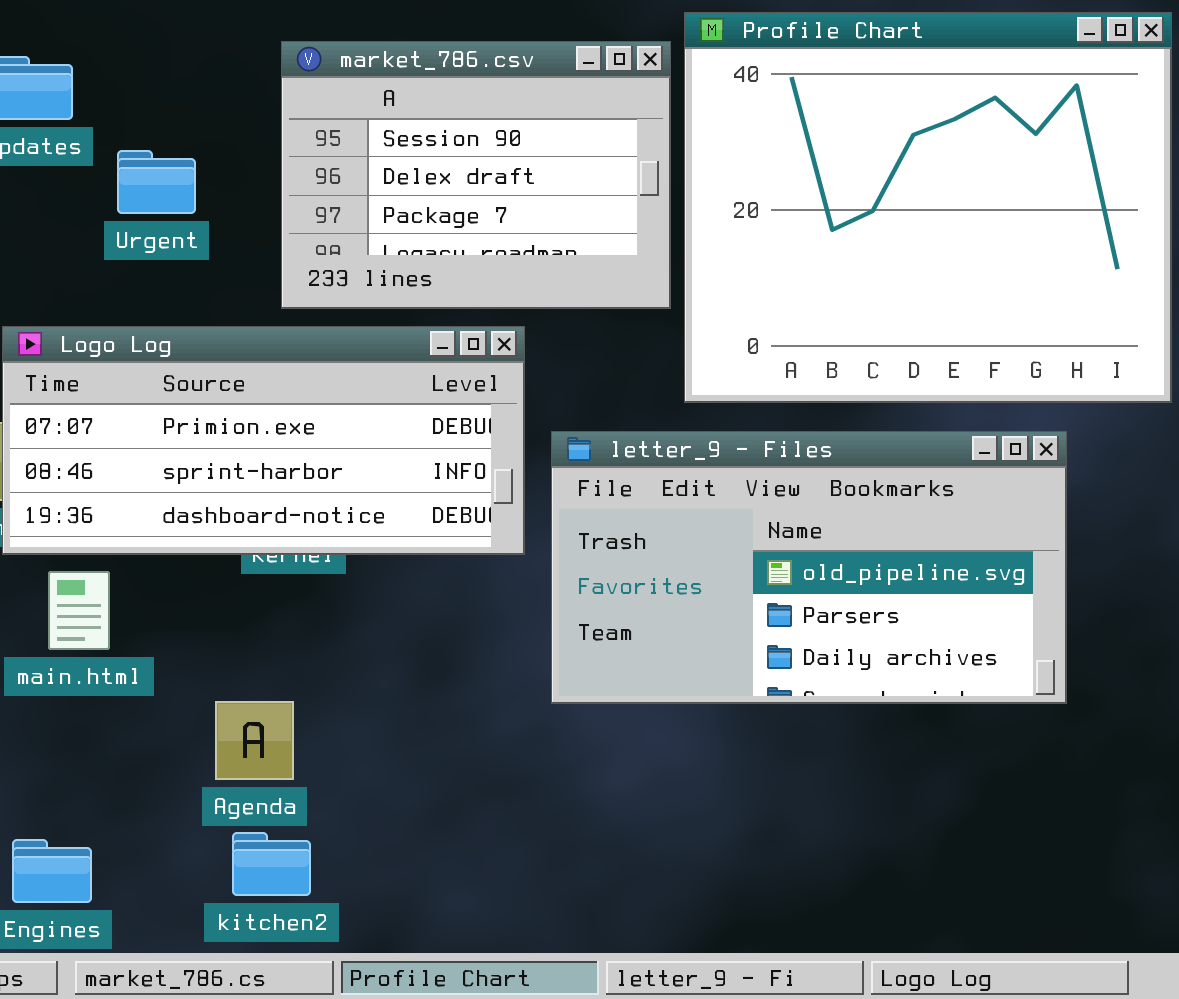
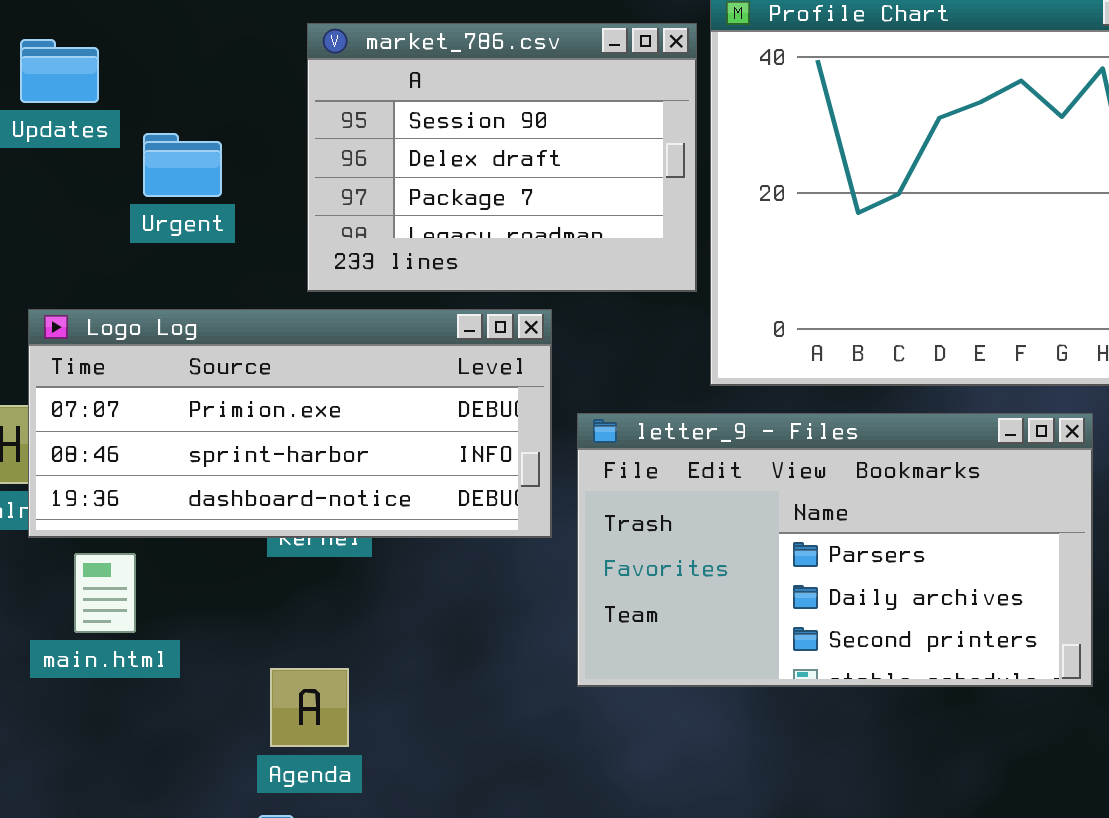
letter_9 - Files: [551,431,1067,704] -> [577,413,1093,687], scrolled down 1 row
Agenda: [215,701,294,780] -> [270,668,349,747], moved

